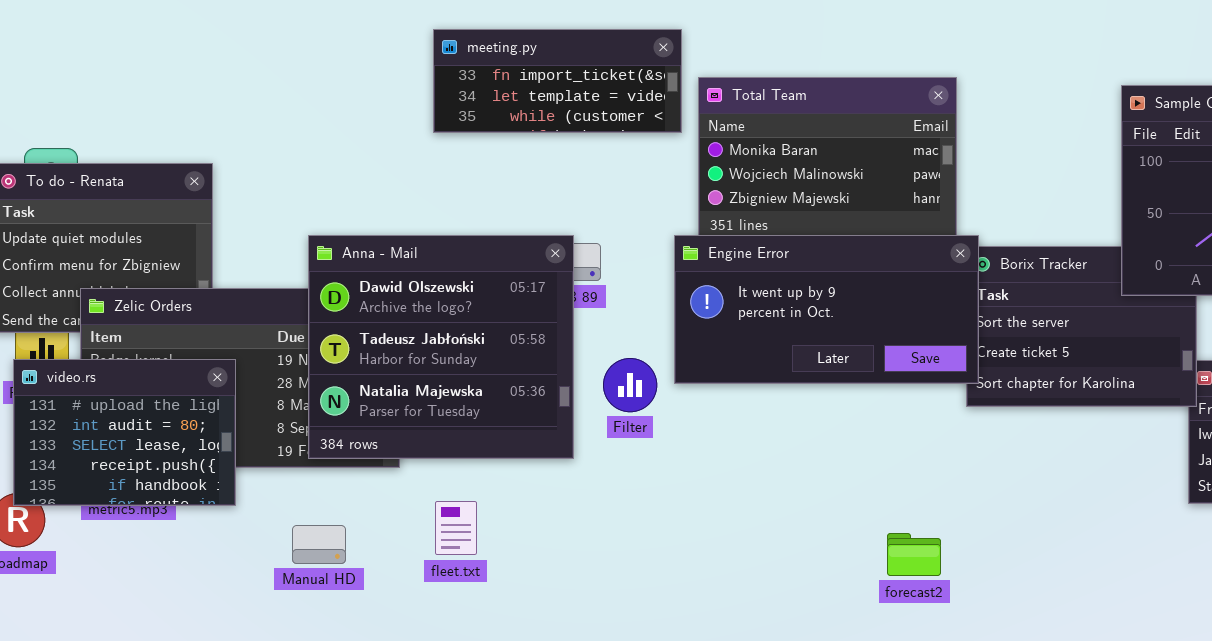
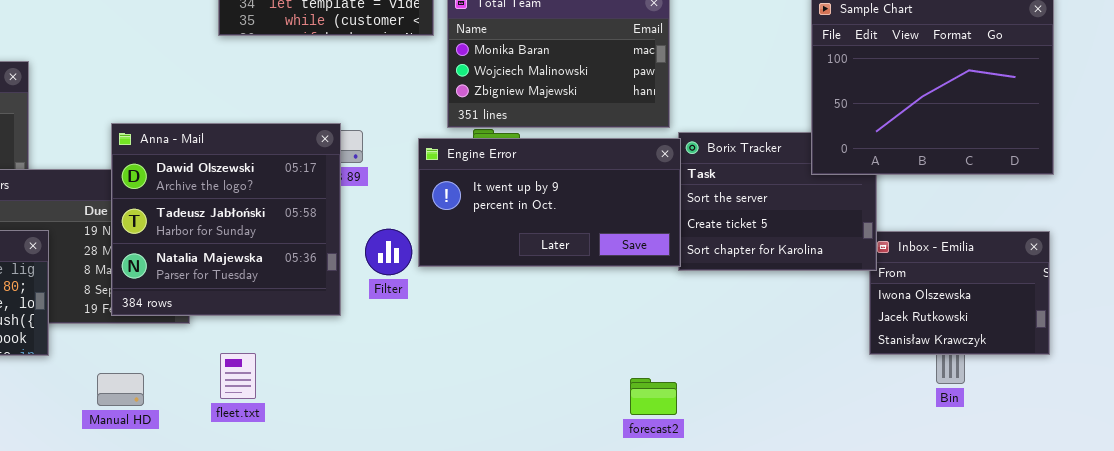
Engine Error: [674,235,979,384] -> [418,138,681,267], moved
forecast2: [887,533,941,576] -> [630,378,677,415], moved

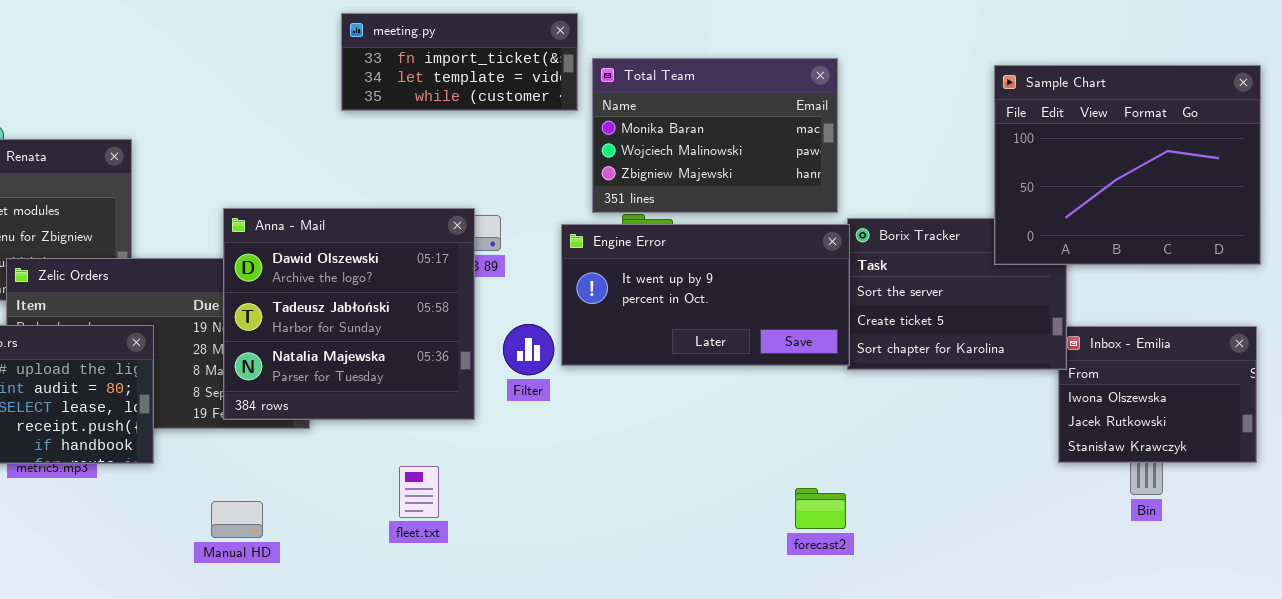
fleet.txt: [220,353,256,399] -> [399,466,439,518], moved
Manual HD: [97,373,144,406] -> [211,501,263,538], moved

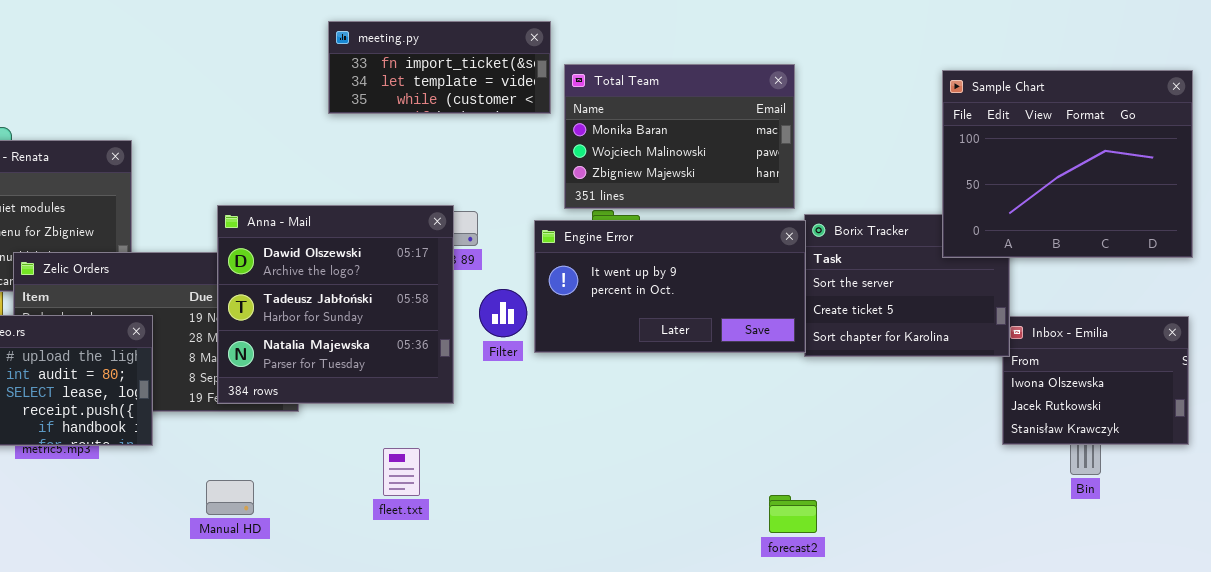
Filter: [503,324,554,375] -> [479,289,527,337], moved
forecast2: [795,488,846,529] -> [769,495,817,533], moved

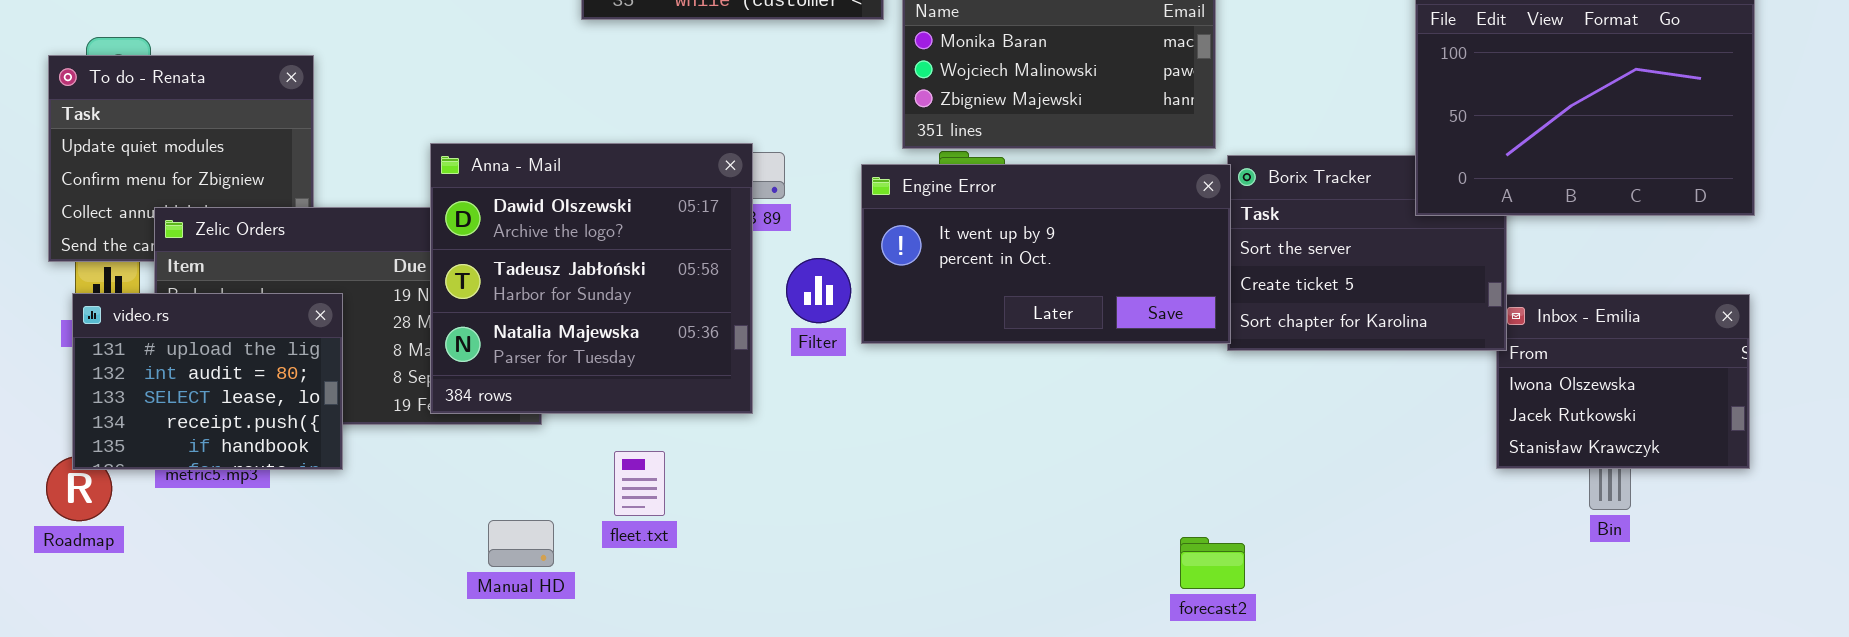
fleet.txt: [383,448,420,496] -> [614,451,665,516], moved
Manual HD: [206,480,254,515] -> [488,520,554,567], moved

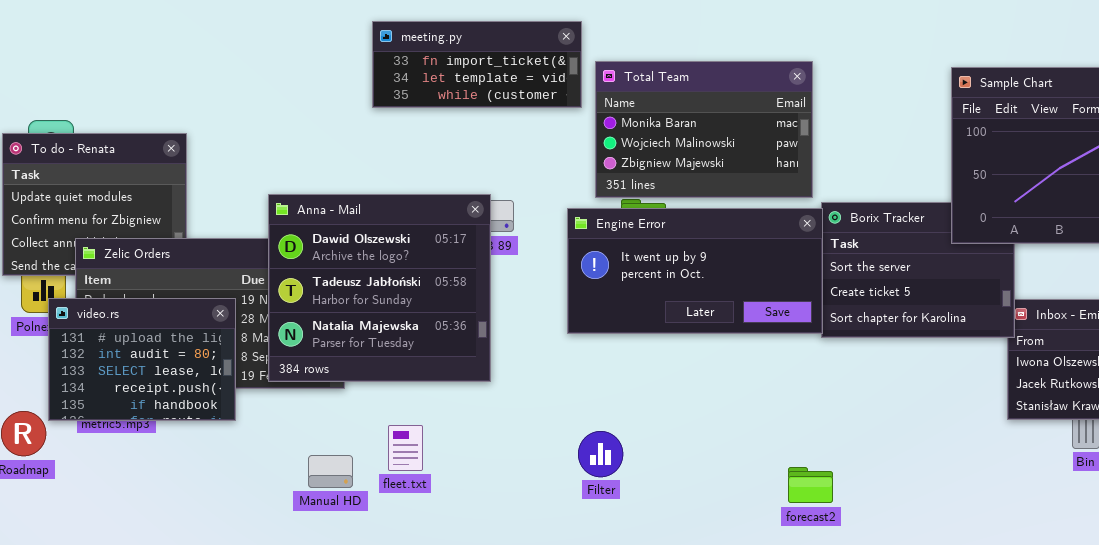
Filter: [786,258,851,323] -> [578,431,623,477], moved
video.rs: [72,293,343,470] -> [48,298,236,421], moved
fleet.txt: [614,451,665,516] -> [388,425,423,471], moved

